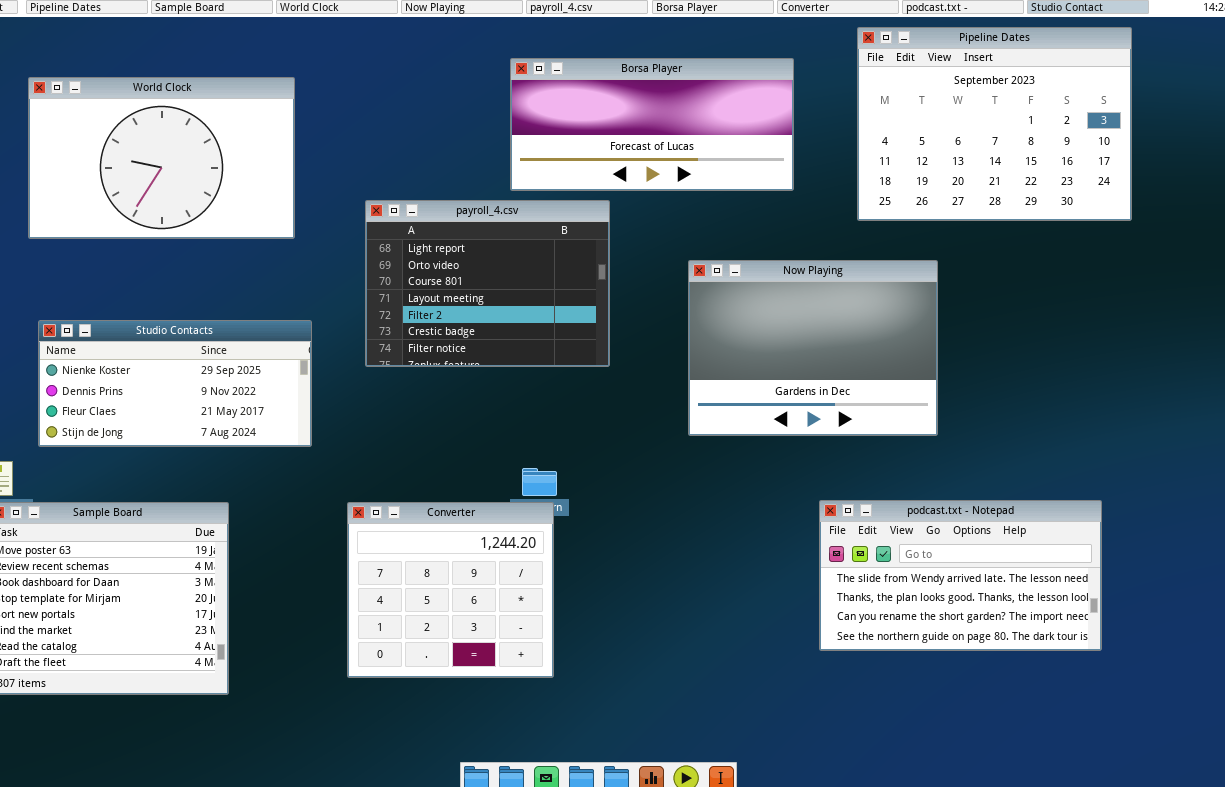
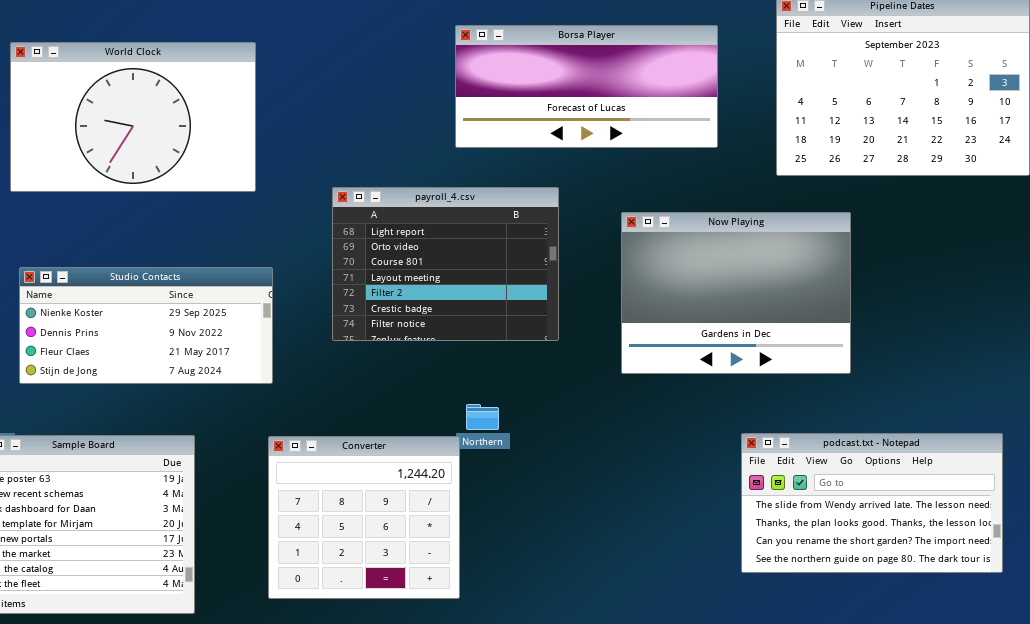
payroll_4.csv: [365,200,610,367] -> [332,187,559,341], moved
Converter: [347,502,554,678] -> [268,436,460,599], moved

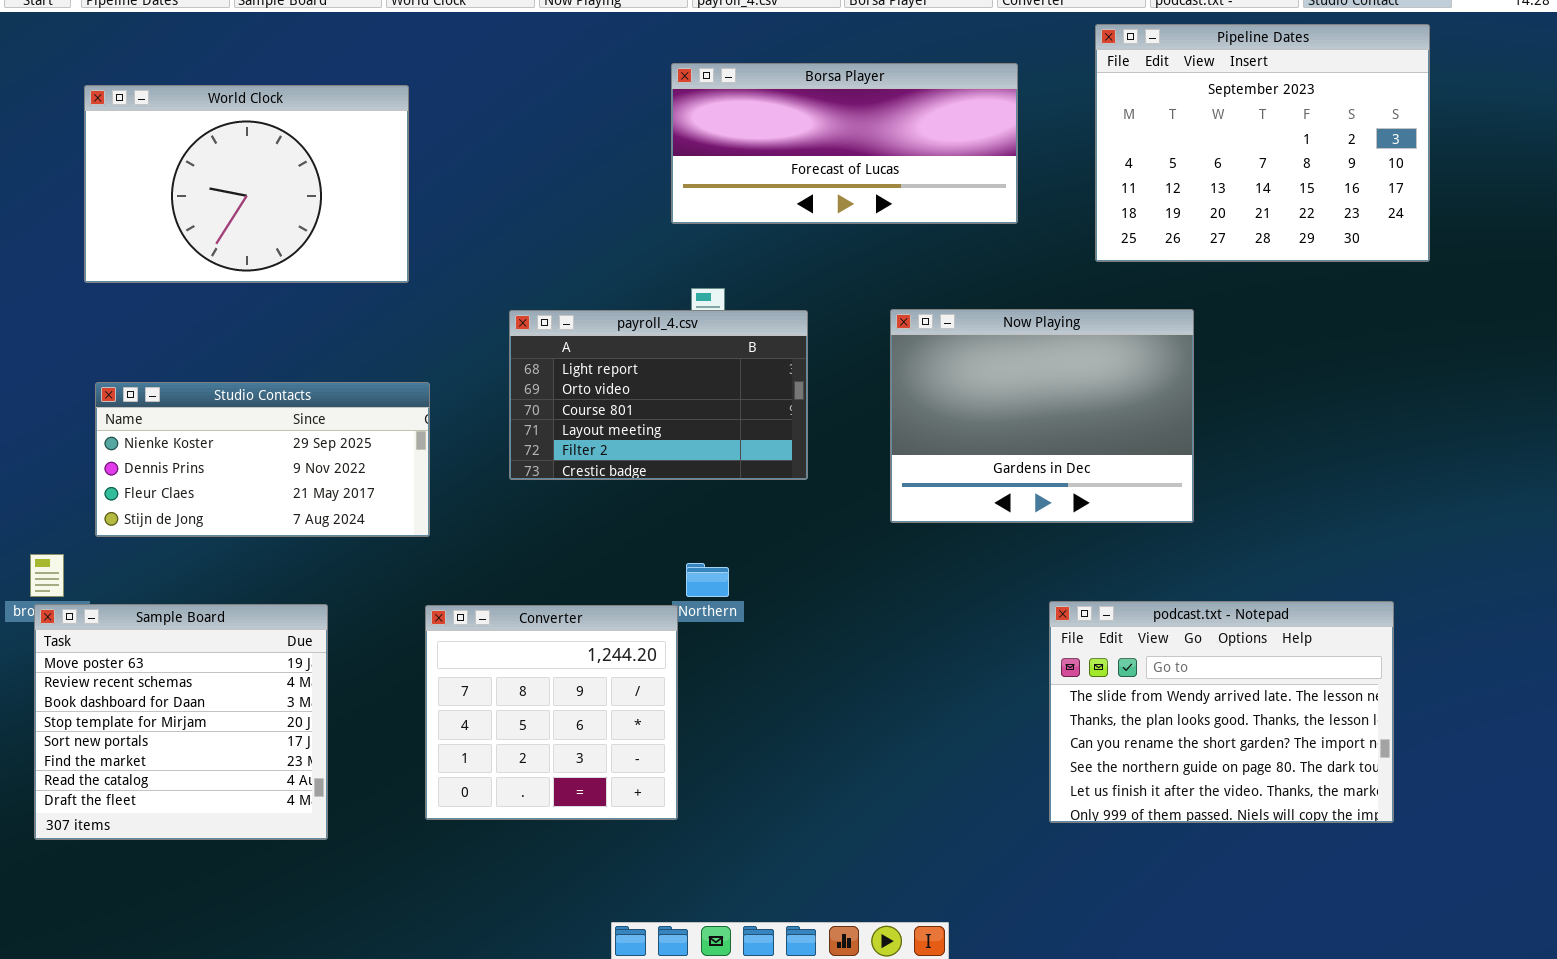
payroll_4.csv: [332,187,559,341] -> [509,310,808,480], resized
podcast.txt - Notepad: [741,433,1003,573] -> [1049,601,1394,823], resized

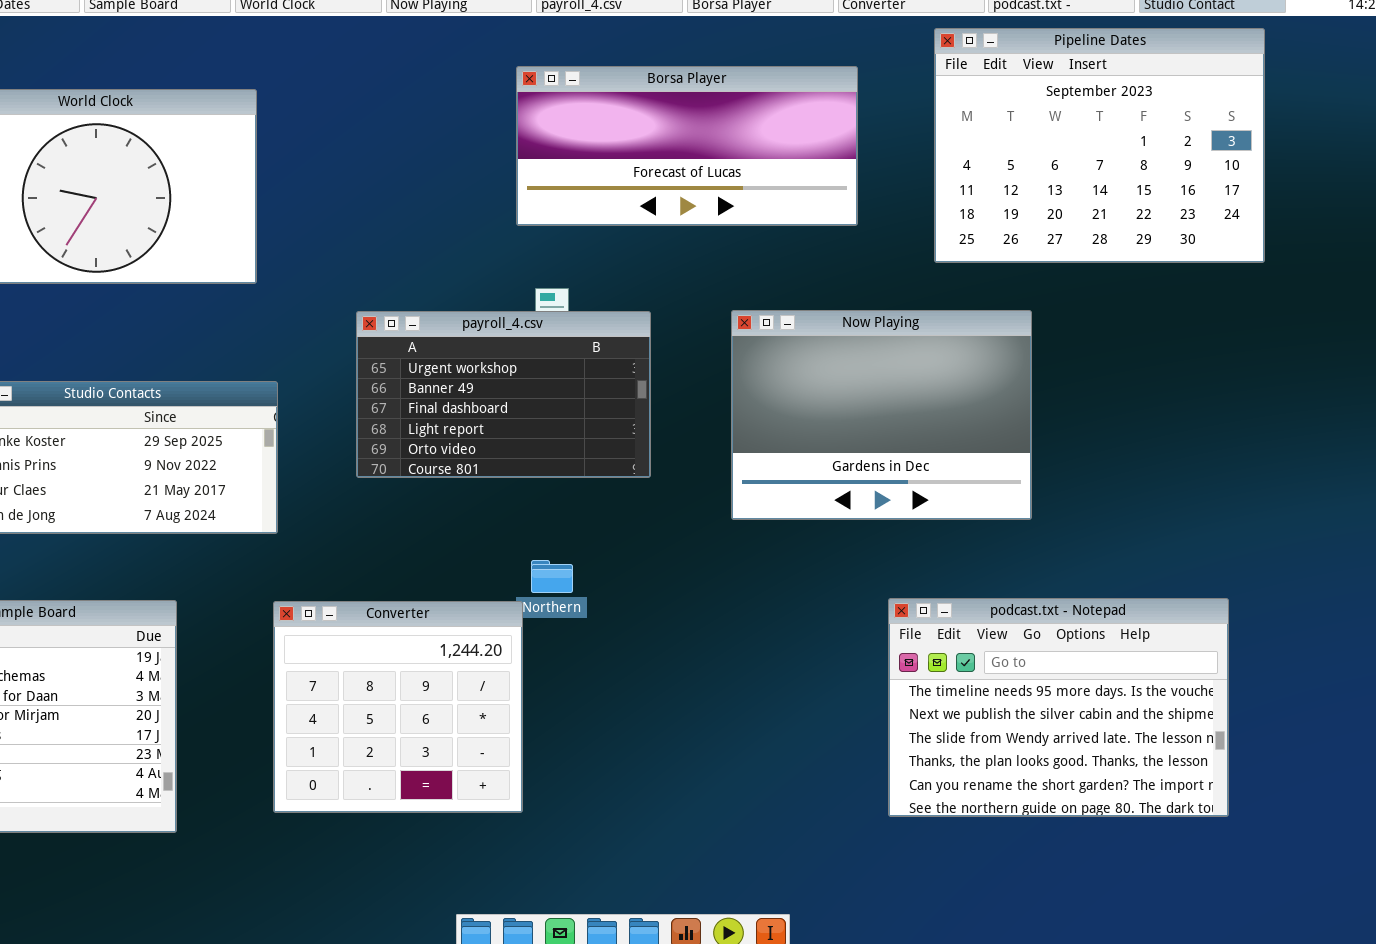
payroll_4.csv: [509,310,808,480] -> [356,311,651,478], scrolled up 3 rows
podcast.txt - Notepad: [1049,601,1394,823] -> [888,598,1229,817], scrolled up 2 rows

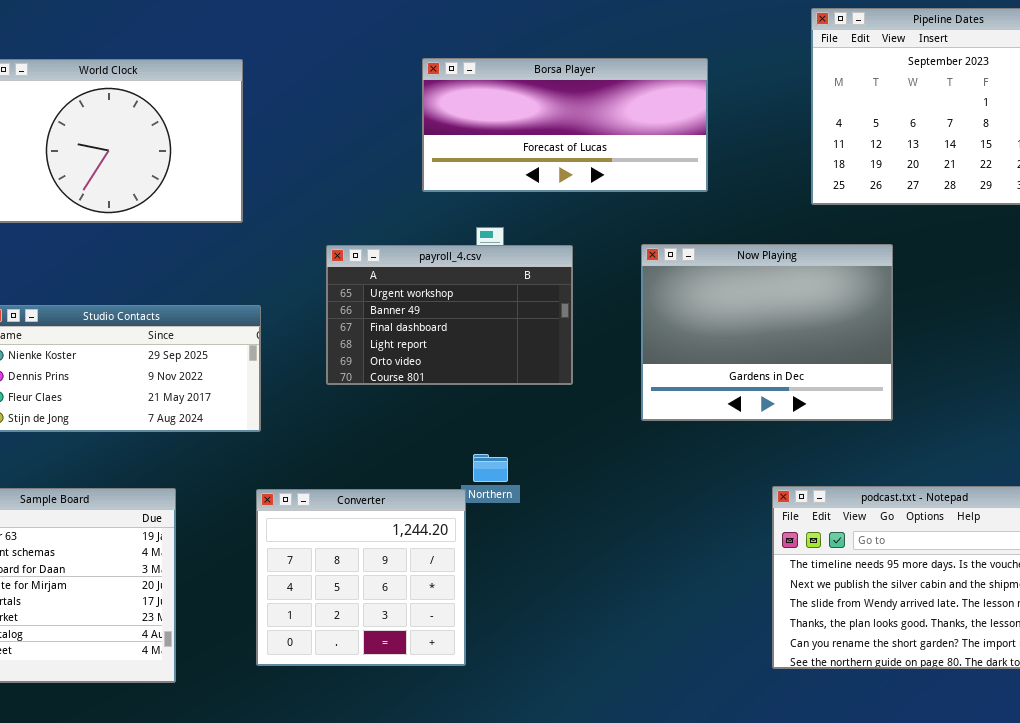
Borsa Player: [516,66,858,226] -> [422,58,708,192], moved

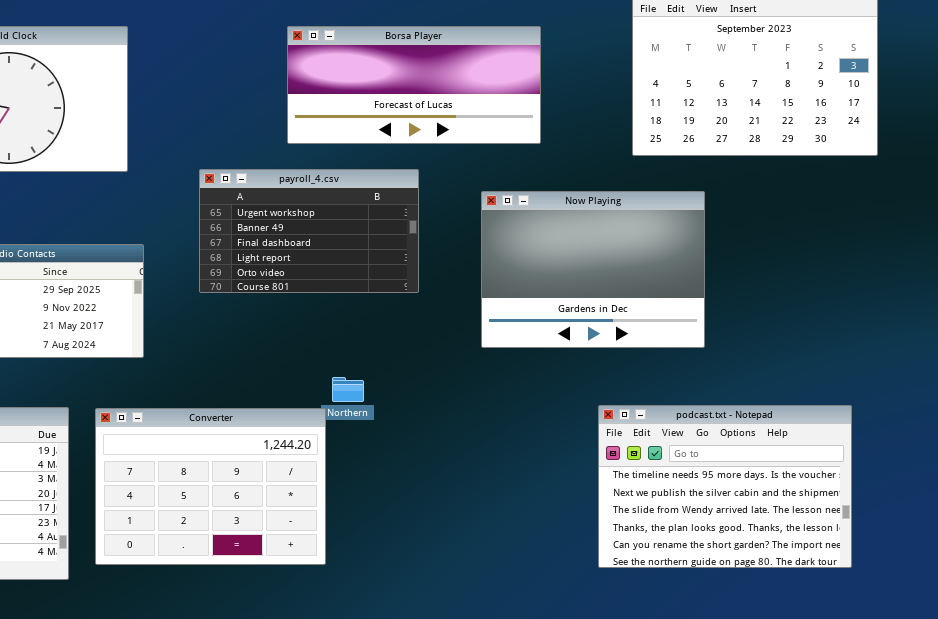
payroll_4.csv: [326,245,573,385] -> [199,169,419,293], moved
Converter: [256,489,466,666] -> [95,408,326,565], resized

